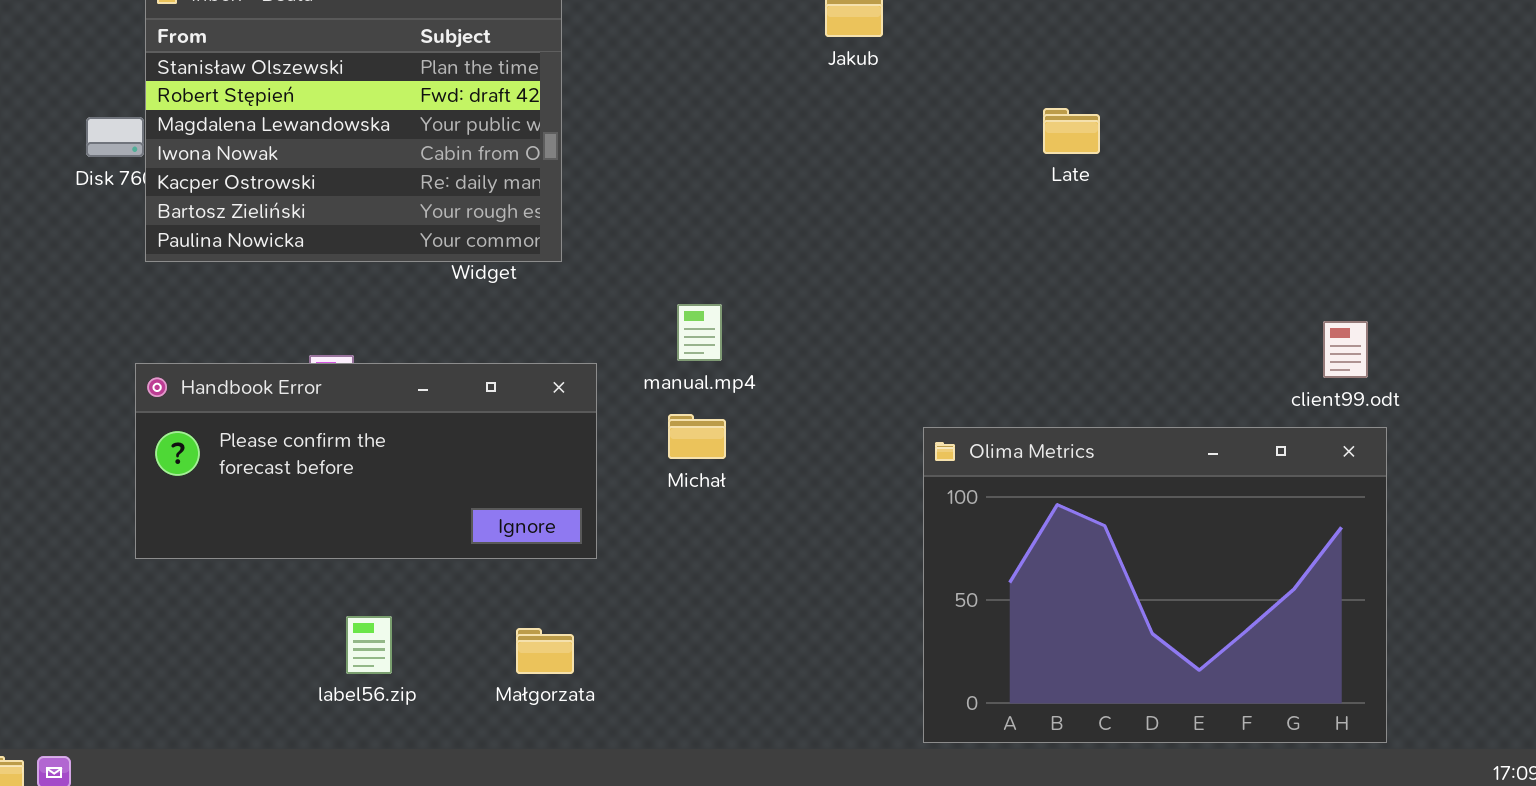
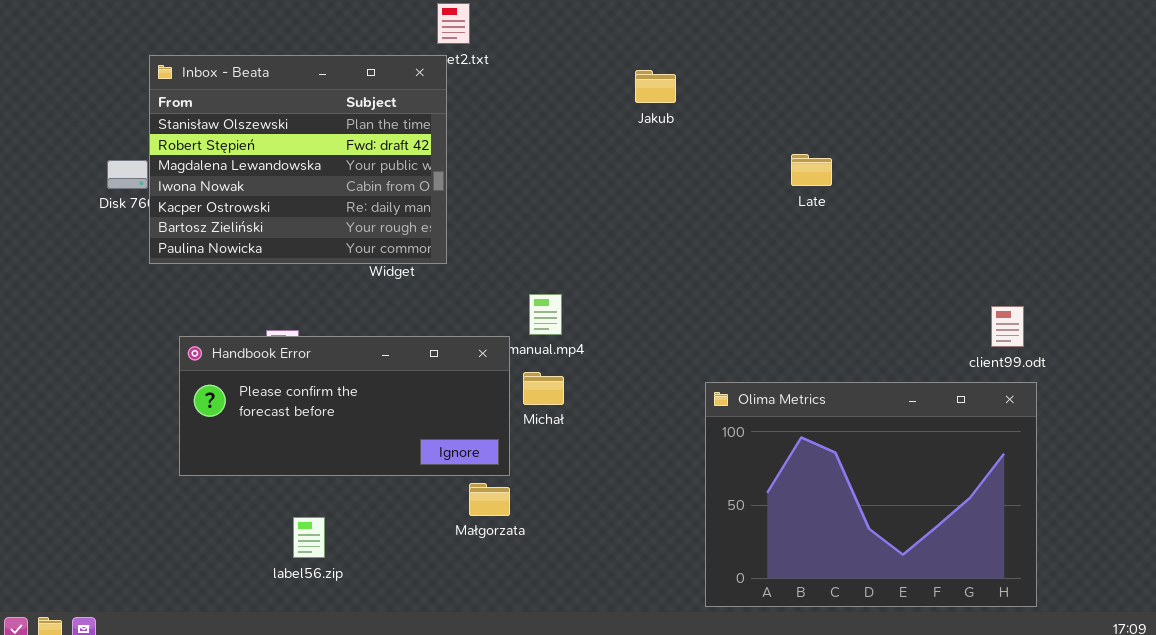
Handbook Error: [135,363,597,559] -> [179,336,510,476], moved
Małgorzata: [516,628,574,674] -> [469,483,510,516], moved

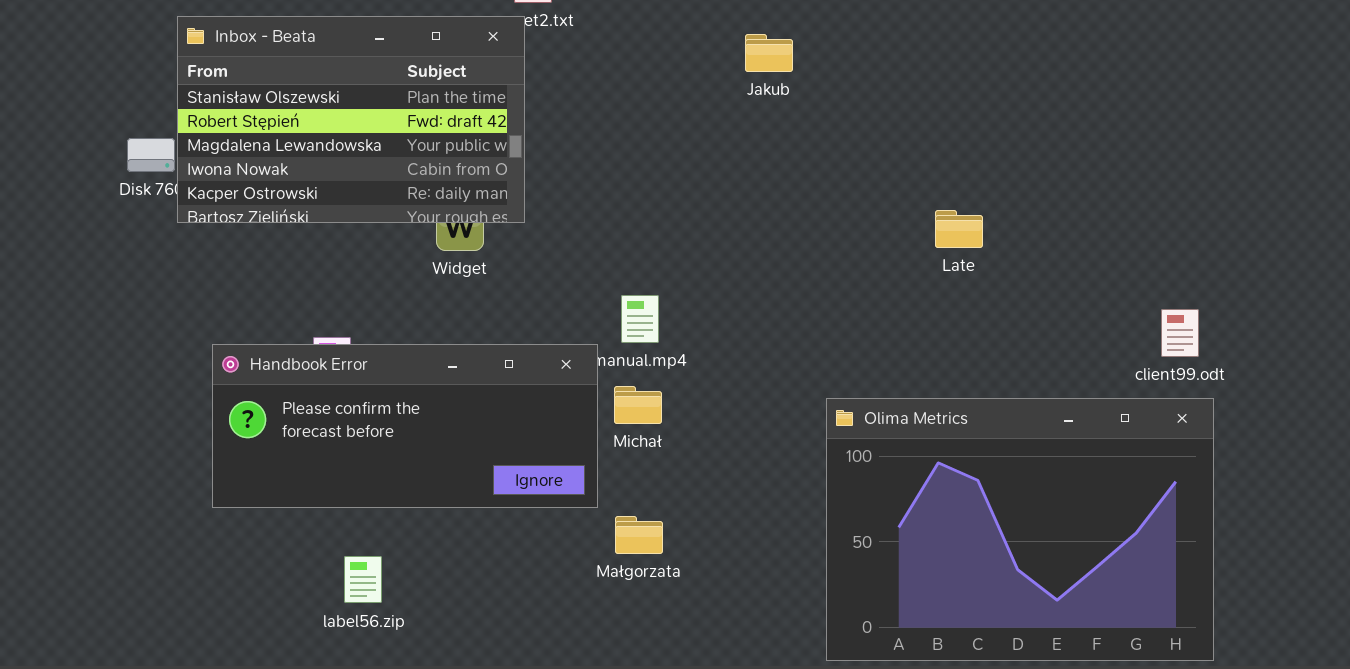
Inbox - Beata: [149,55,447,264] -> [177,16,525,223], resized
Late: [791,154,832,186] -> [935,210,983,248], moved
Małgorzata: [469,483,510,516] -> [615,516,663,554], moved

